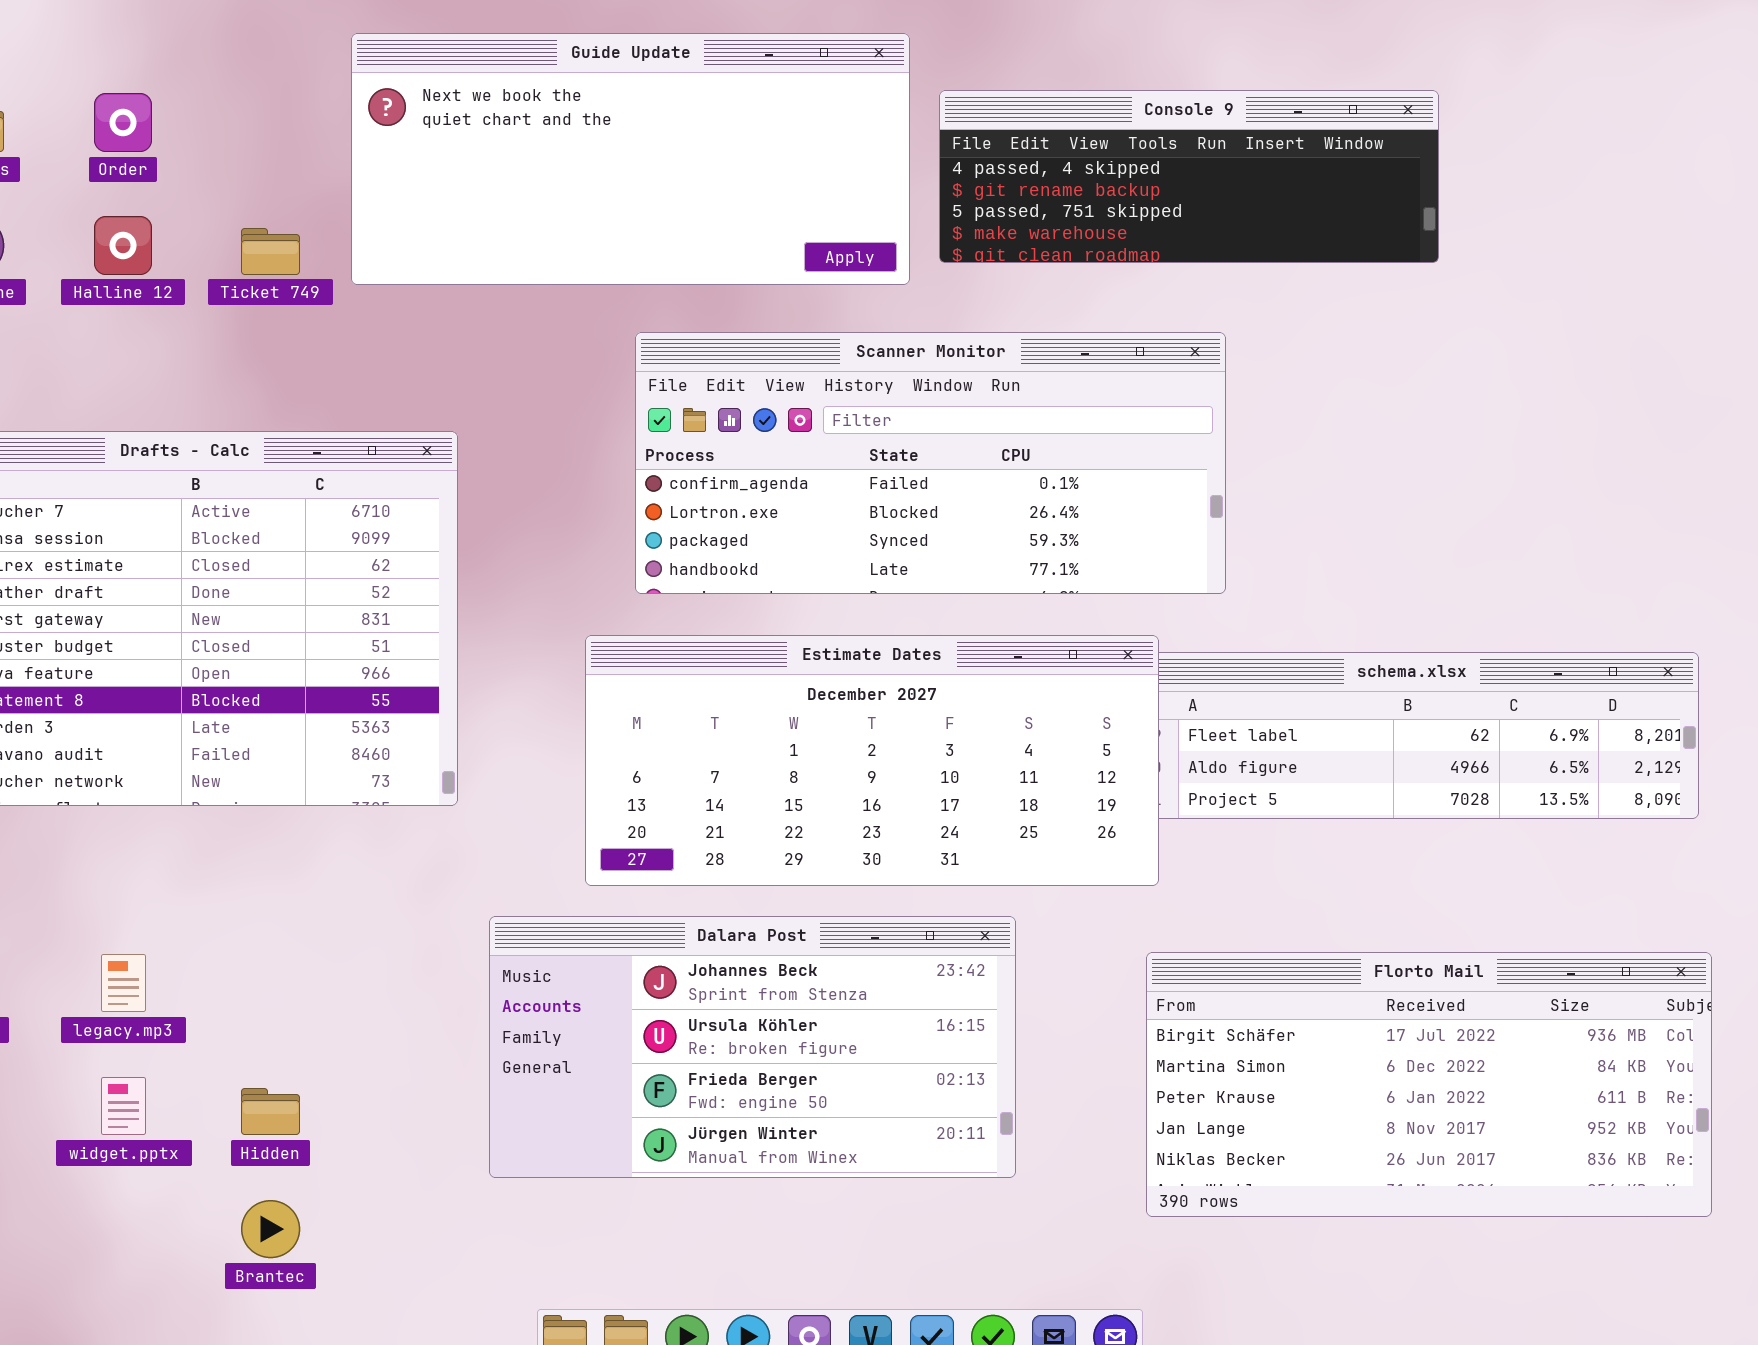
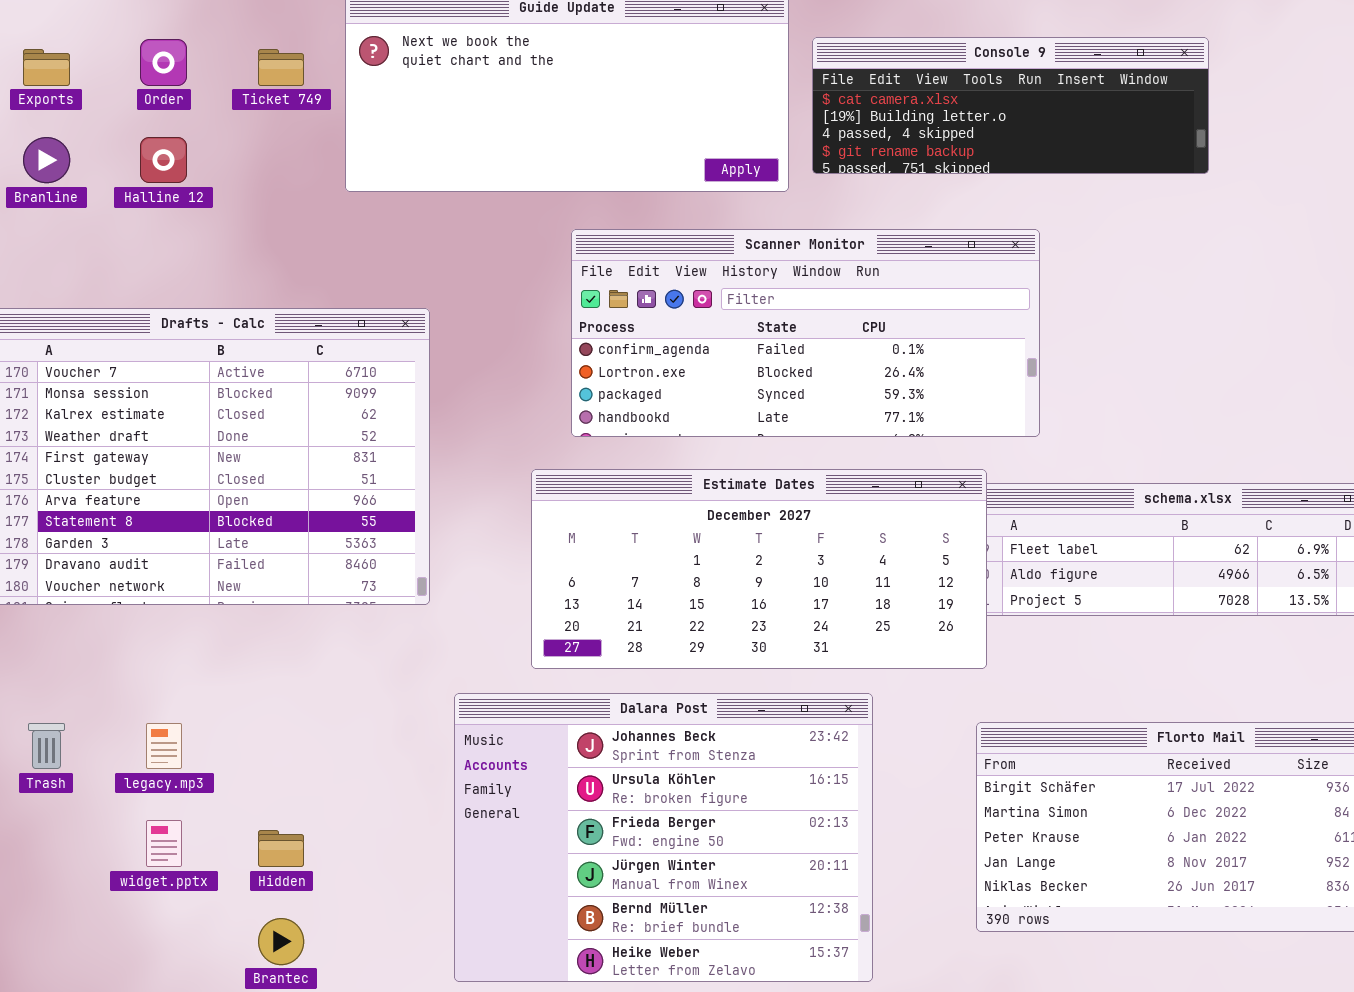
Console 9: [939,90,1439,263] -> [812,37,1209,174], scrolled up 2 rows
Ticket 749: [241,228,300,275] -> [258,49,304,86], moved
Dalara Post: [489,916,1016,1178] -> [454,693,873,982], resized

